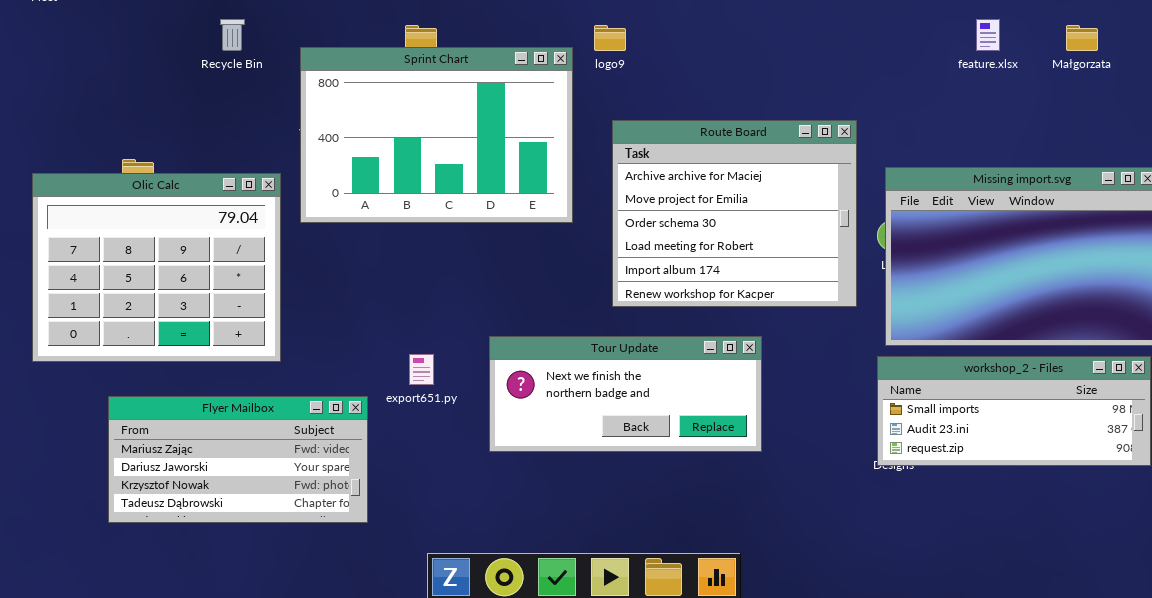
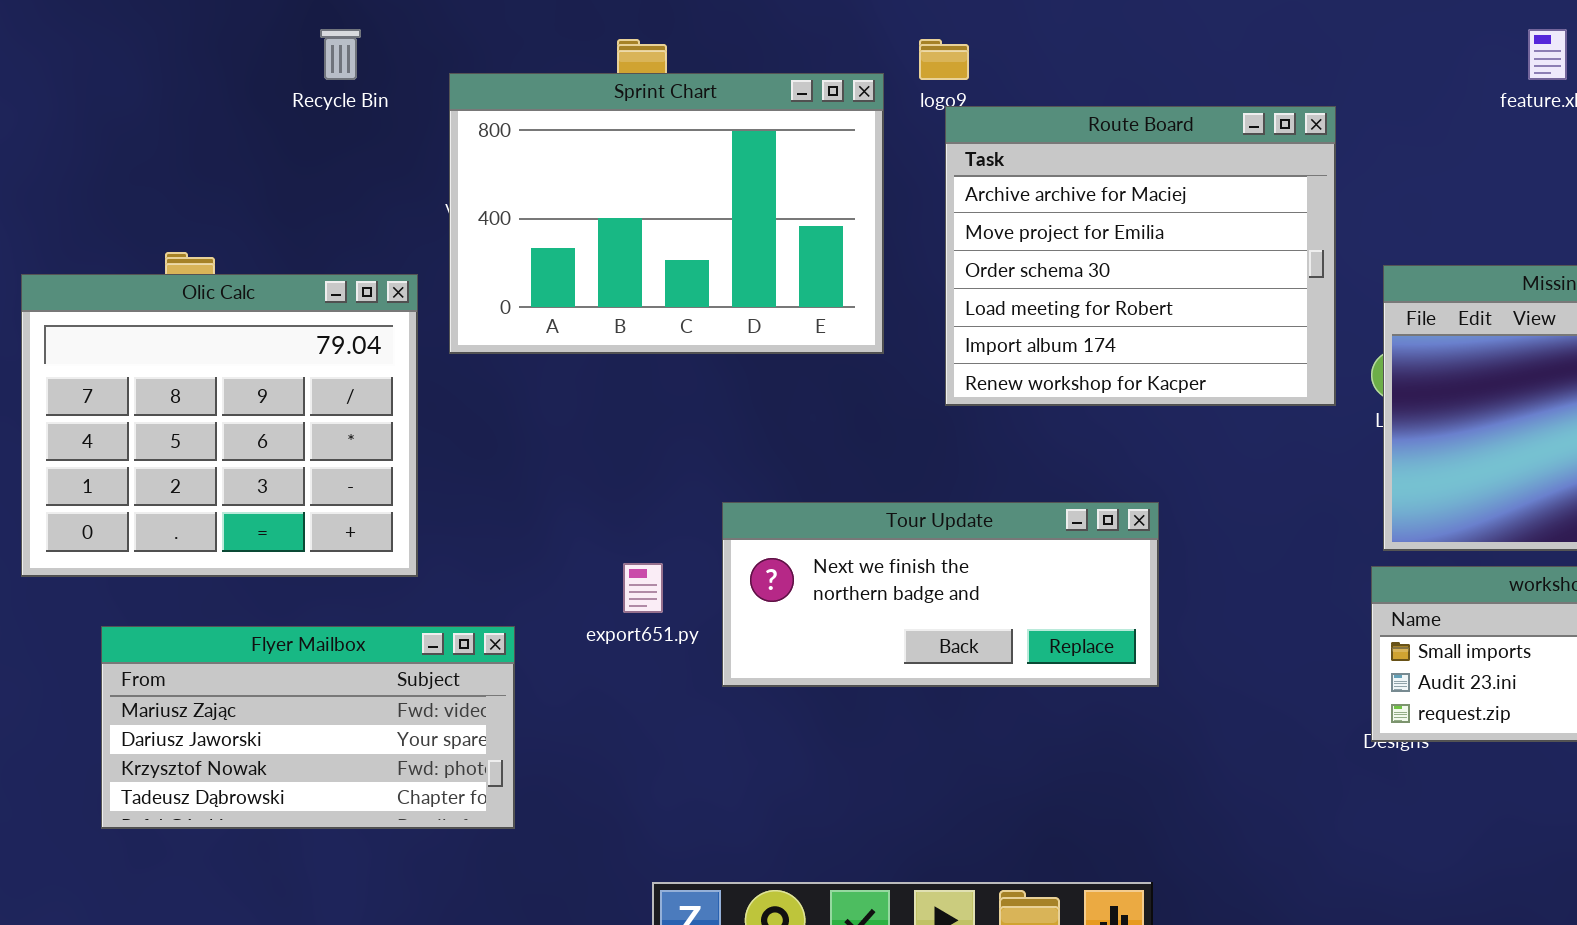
Route Board: [612,120,857,307] -> [945,106,1336,406], moved
Tour Update: [489,336,762,452] -> [722,502,1159,687], moved
Flyer Mailbox: [108,396,368,523] -> [101,626,515,829], moved

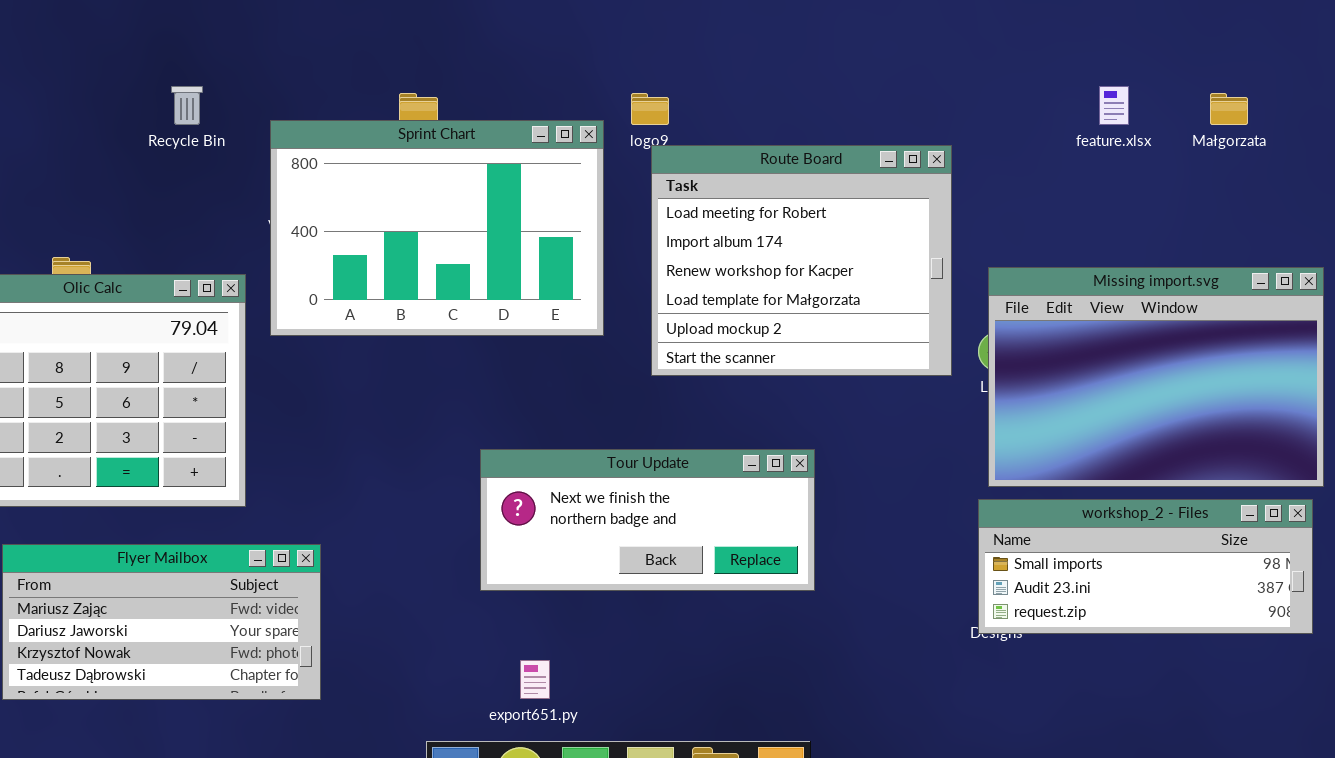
Route Board: [945,106,1336,406] -> [651,145,952,376], scrolled down 3 rows
export651.py: [623,563,663,613] -> [520,660,550,699], moved

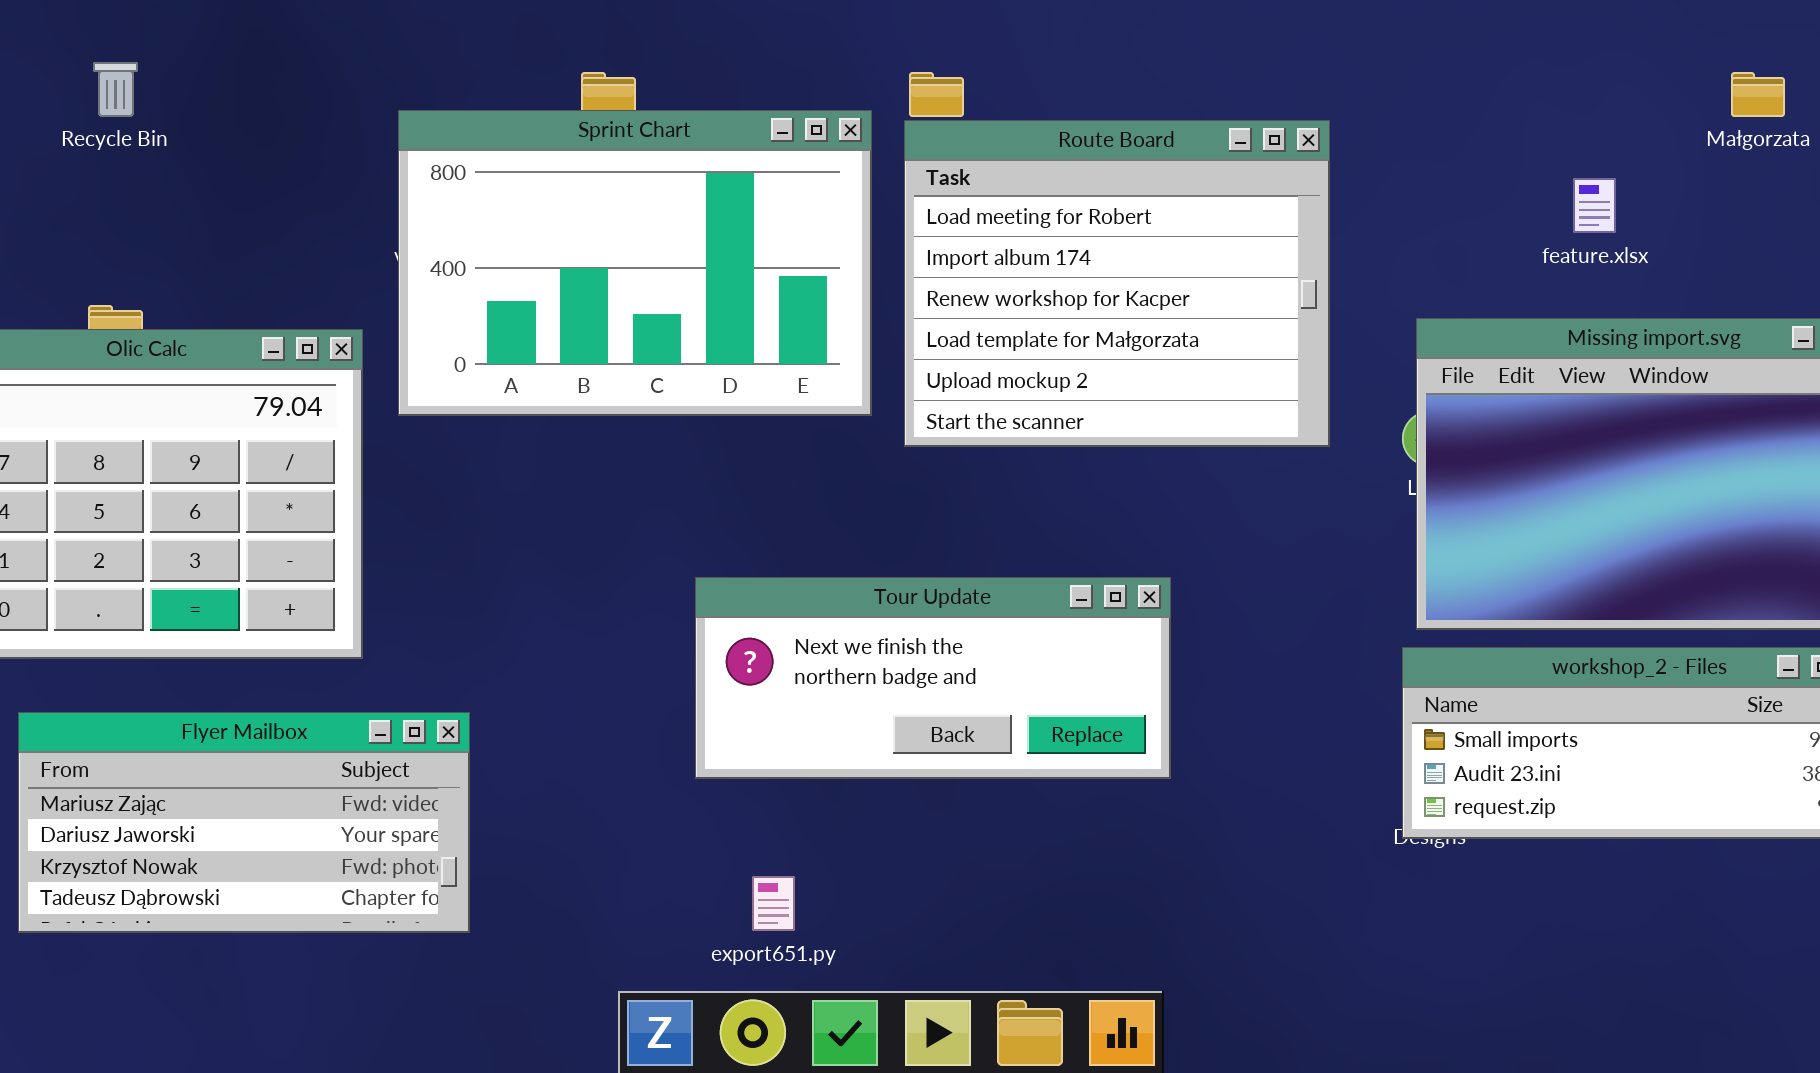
Recycle Bin: [171,86,203,125] -> [93,62,138,117], moved
feature.xlsx: [1099,86,1129,125] -> [1573,178,1616,233], moved
Route Board: [651,145,952,376] -> [904,120,1330,447], moved

